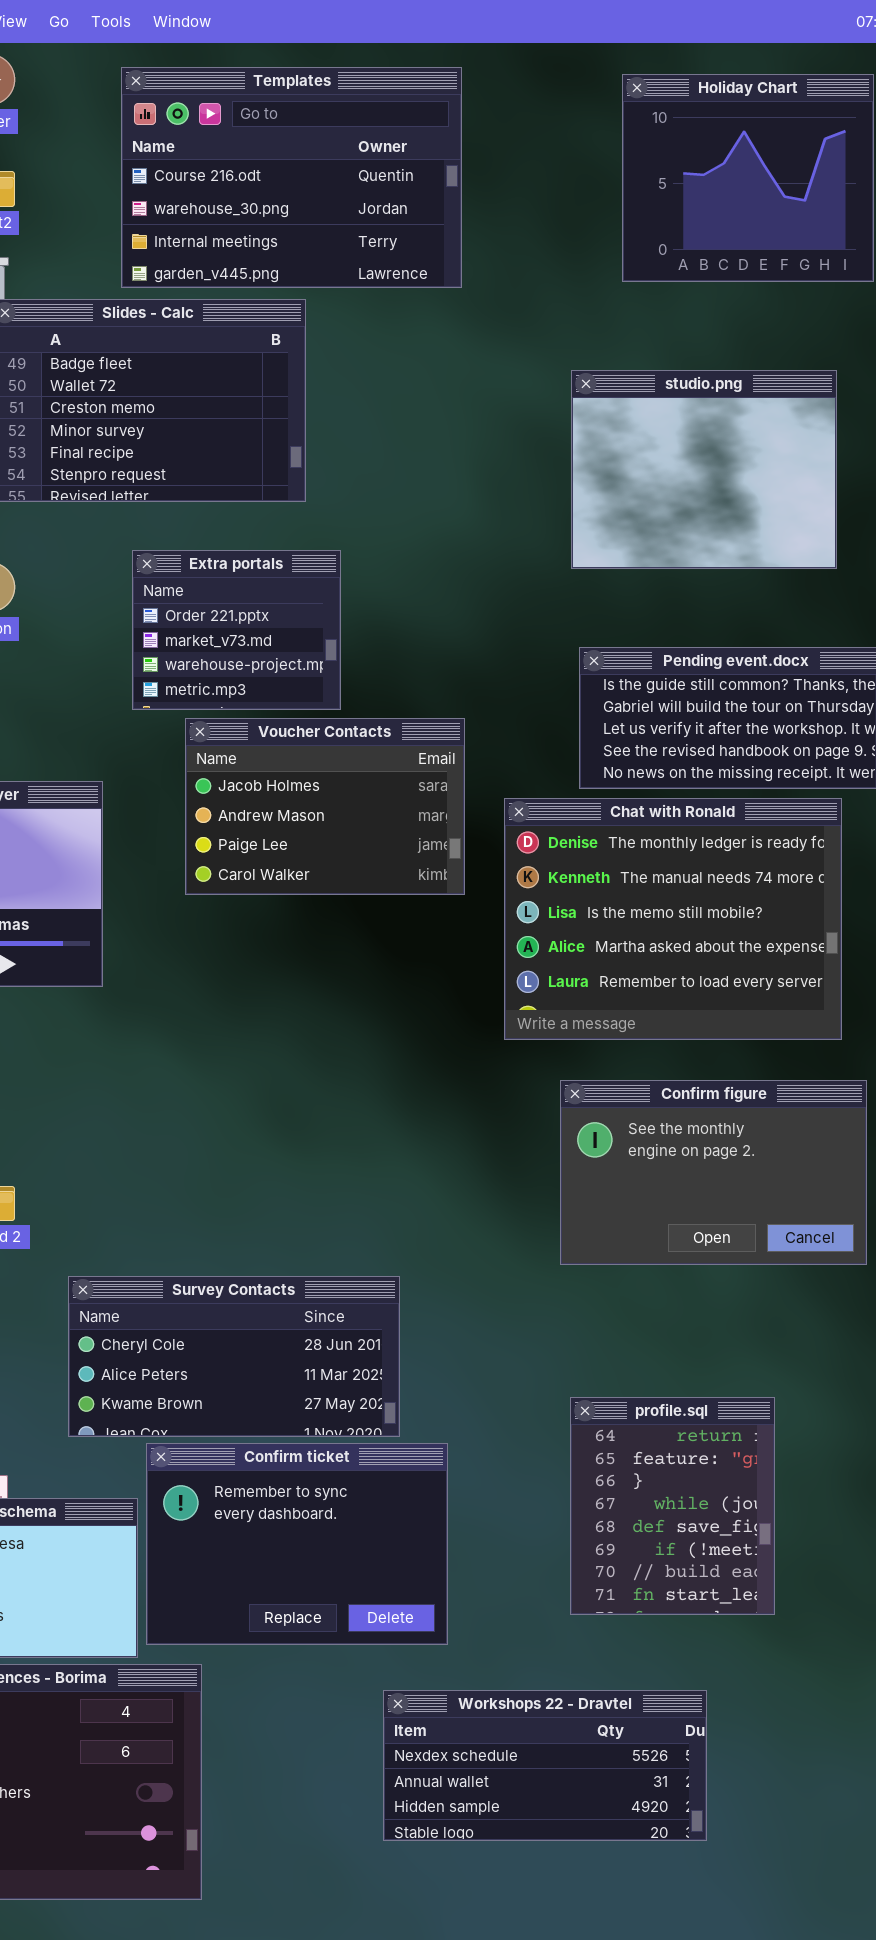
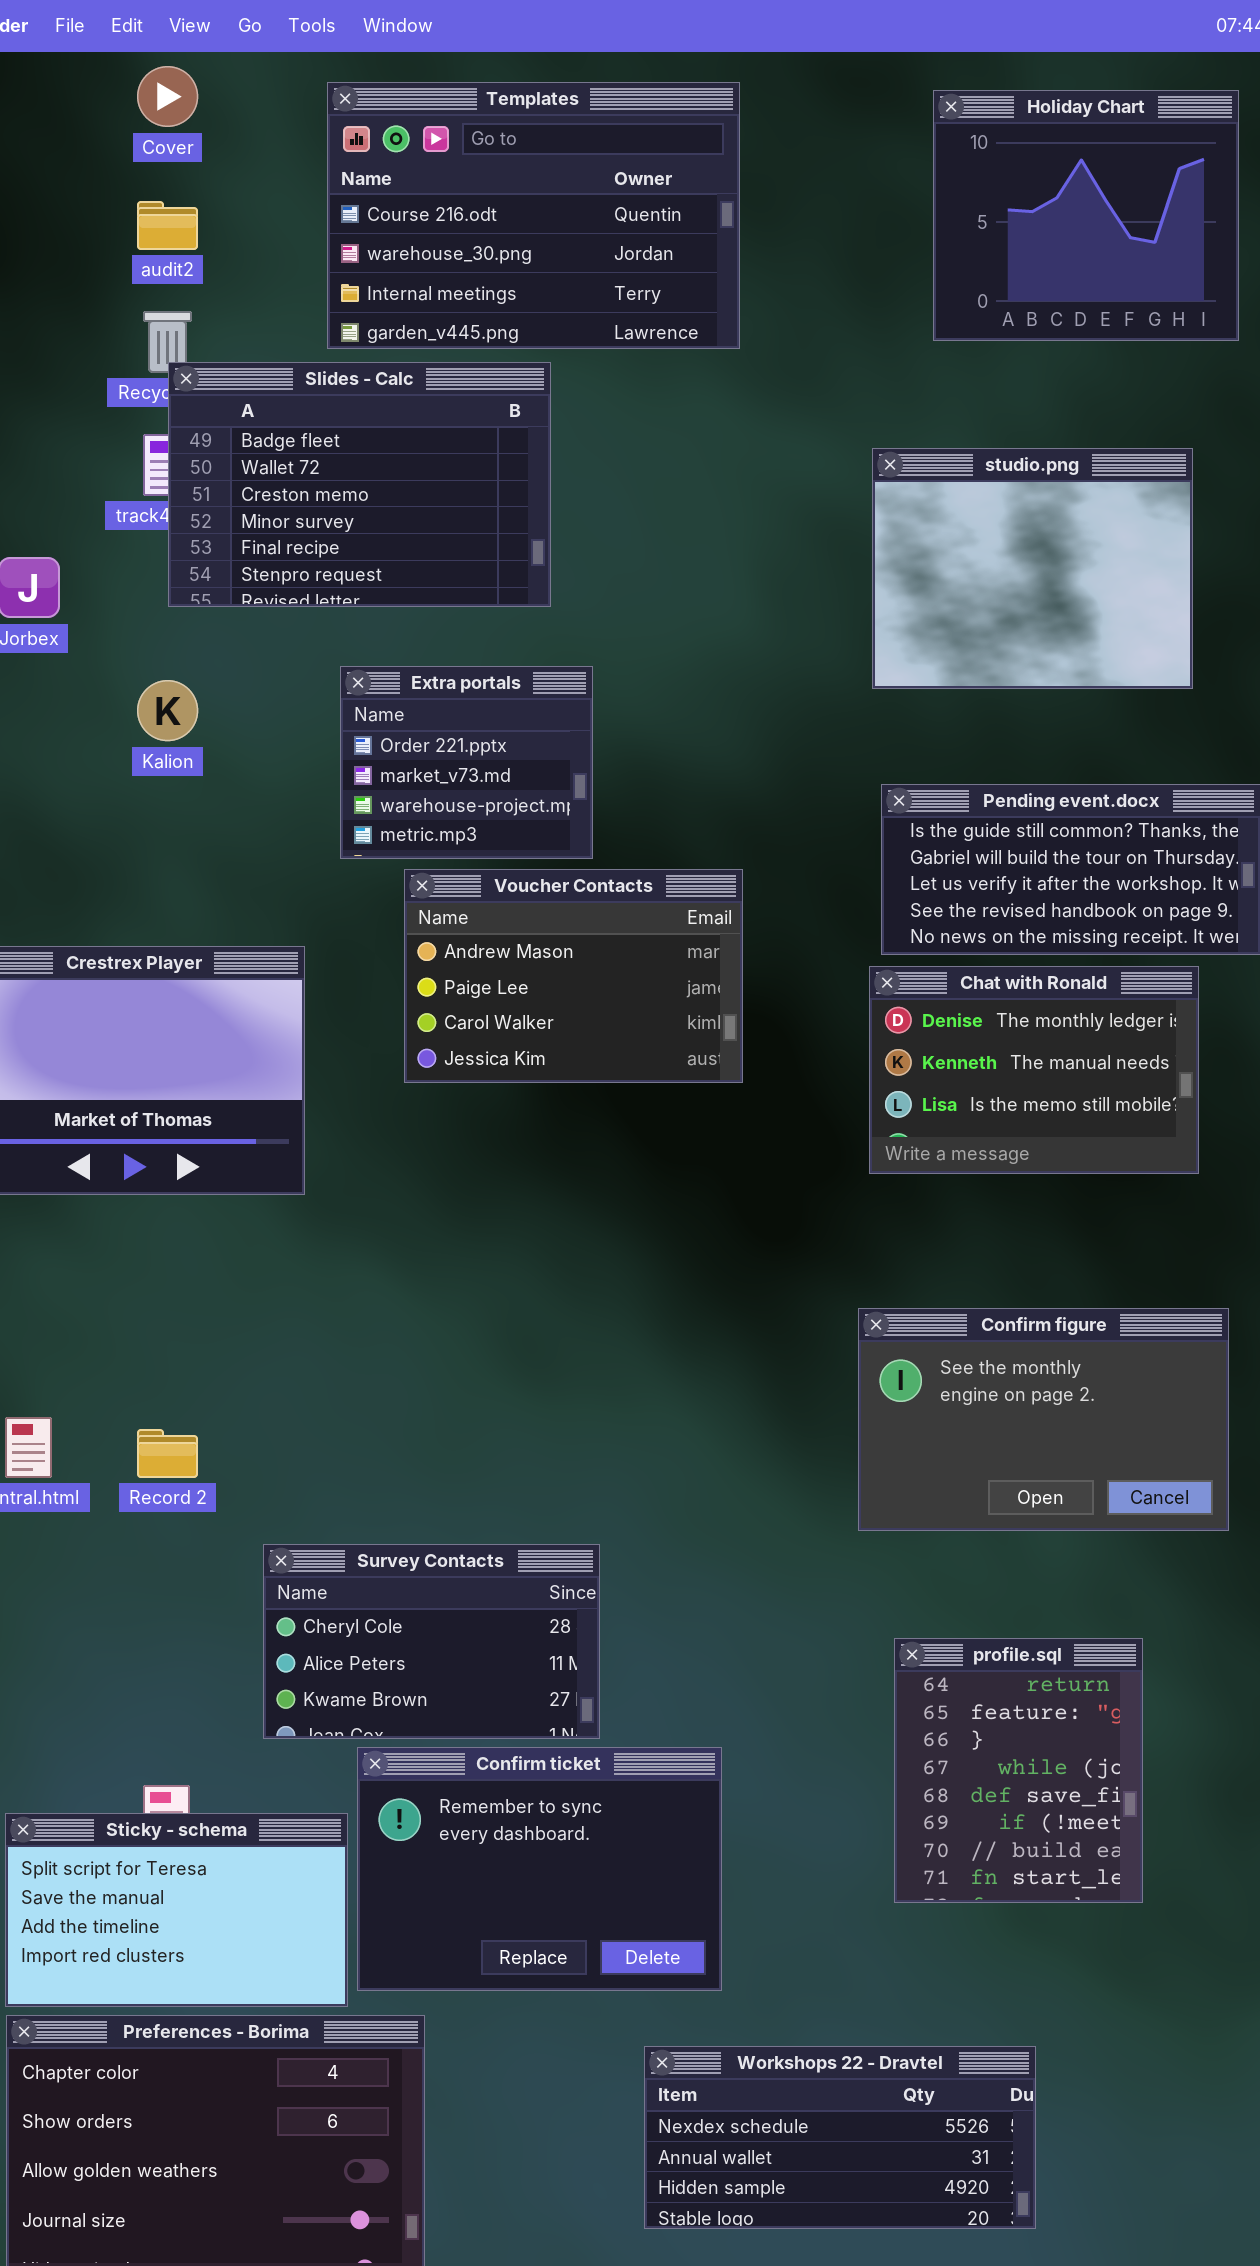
Voucher Contacts: [185,718,465,895] -> [404,869,743,1083], scrolled down 1 row
Chat with Ronald: [504,798,842,1040] -> [869,966,1199,1174], resized
Survey Contacts: [68,1276,400,1437] -> [263,1544,600,1739], resized
profile.sql: [570,1397,775,1615] -> [894,1638,1143,1903], moved

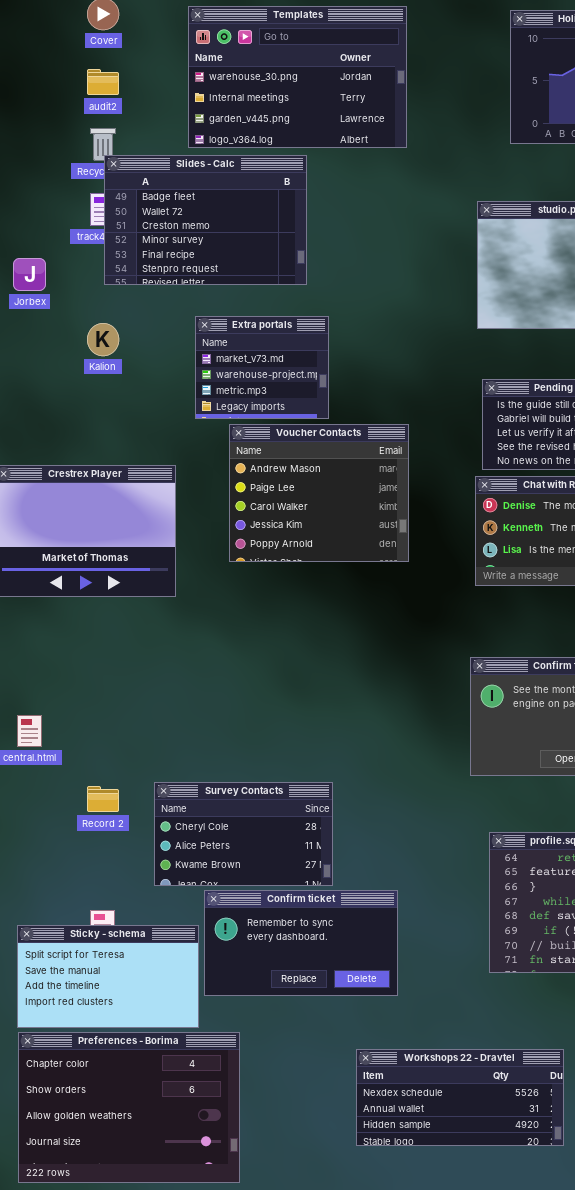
Templates: [327,82,740,349] -> [188,6,407,148], scrolled down 1 row
Extra portals: [340,666,593,859] -> [195,316,329,419], scrolled down 1 row
Voucher Contacts: [404,869,743,1083] -> [229,424,409,562], resized
Record 2: [137,1429,198,1478] -> [87,786,119,812], moved
Confirm ticket: [357,1747,722,1991] -> [204,890,398,996], resized

